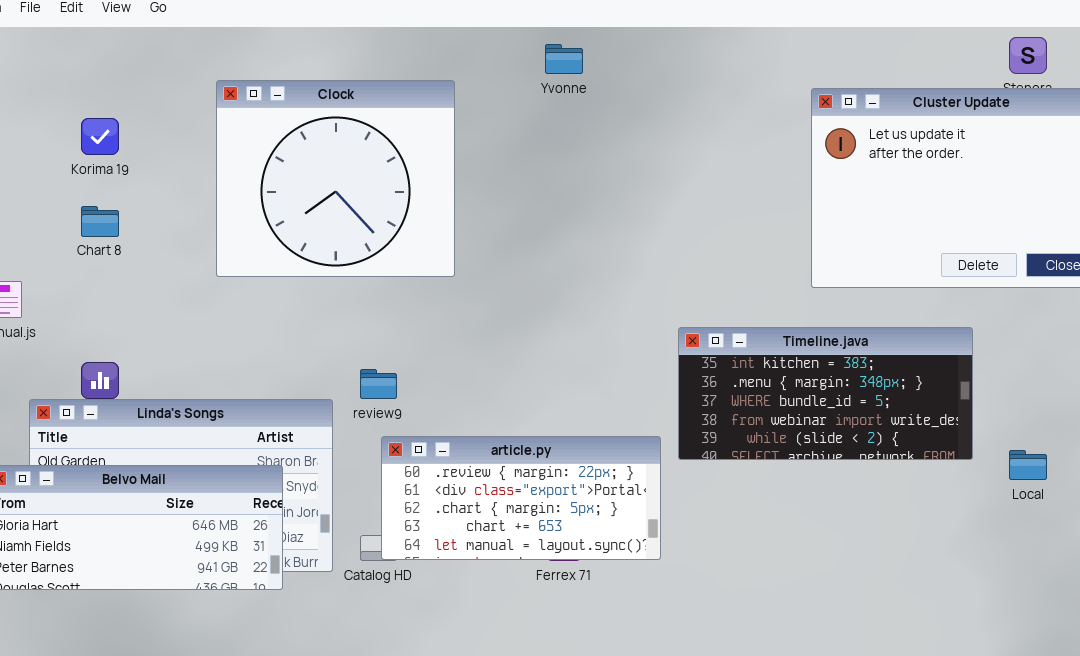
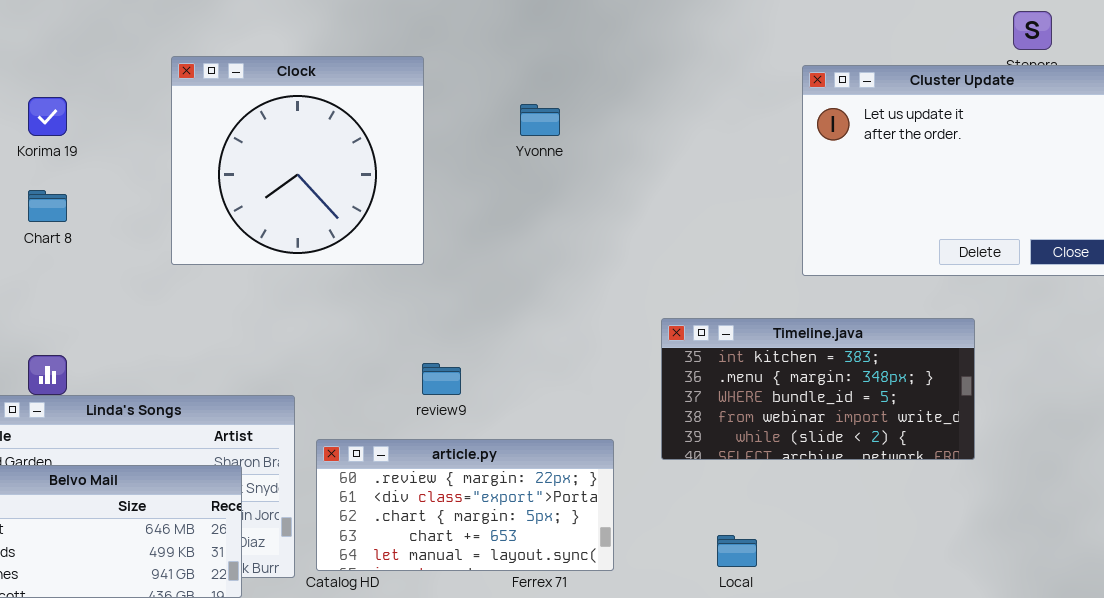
Yvonne: [545,44,583,74] -> [520,104,560,136], moved
review9: [360,369,397,399] -> [422,363,461,395], moved
article.py: [381,436,661,560] -> [316,439,614,571], moved
Local: [1009,450,1047,480] -> [717,535,757,567], moved

